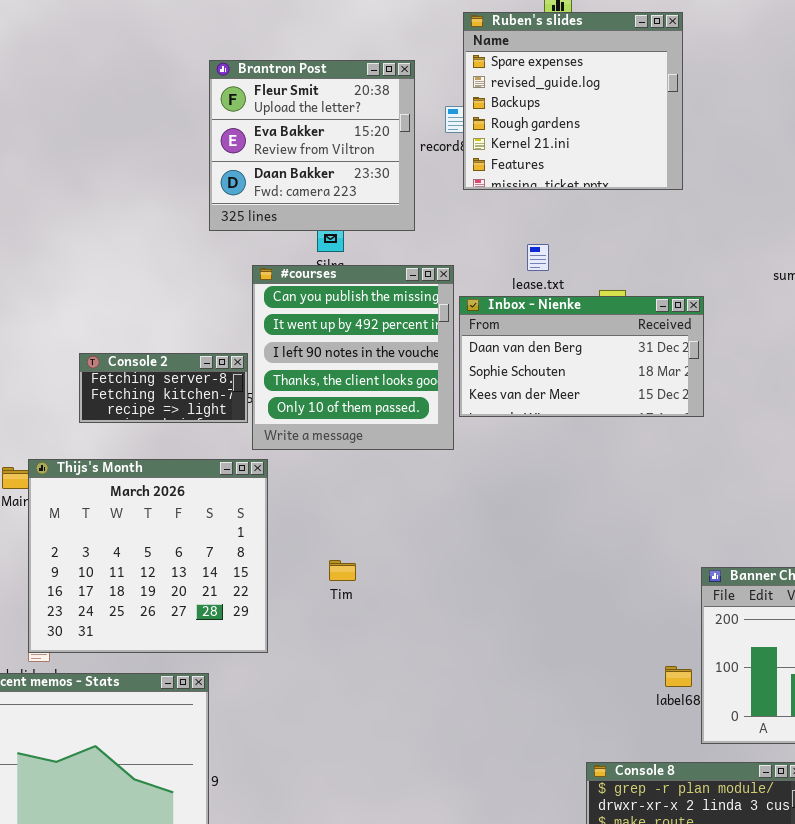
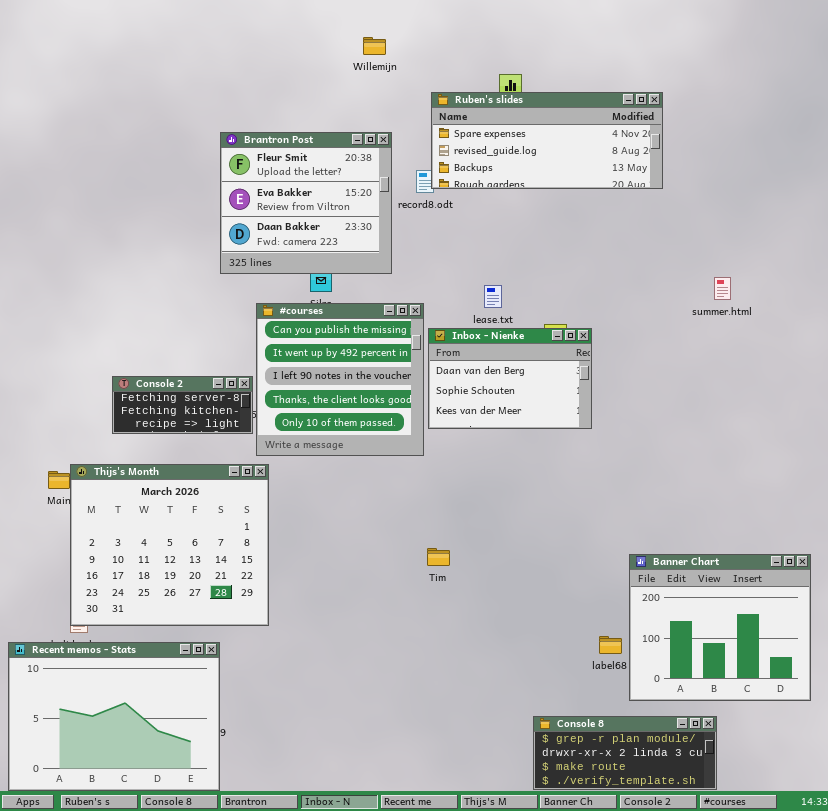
Ruben's slides: [463,12,683,190] -> [431,92,663,189], resized
Inbox - Nienke: [459,296,704,417] -> [428,328,592,429], resized
Tim: [329,560,356,581] -> [427,548,450,566], moved

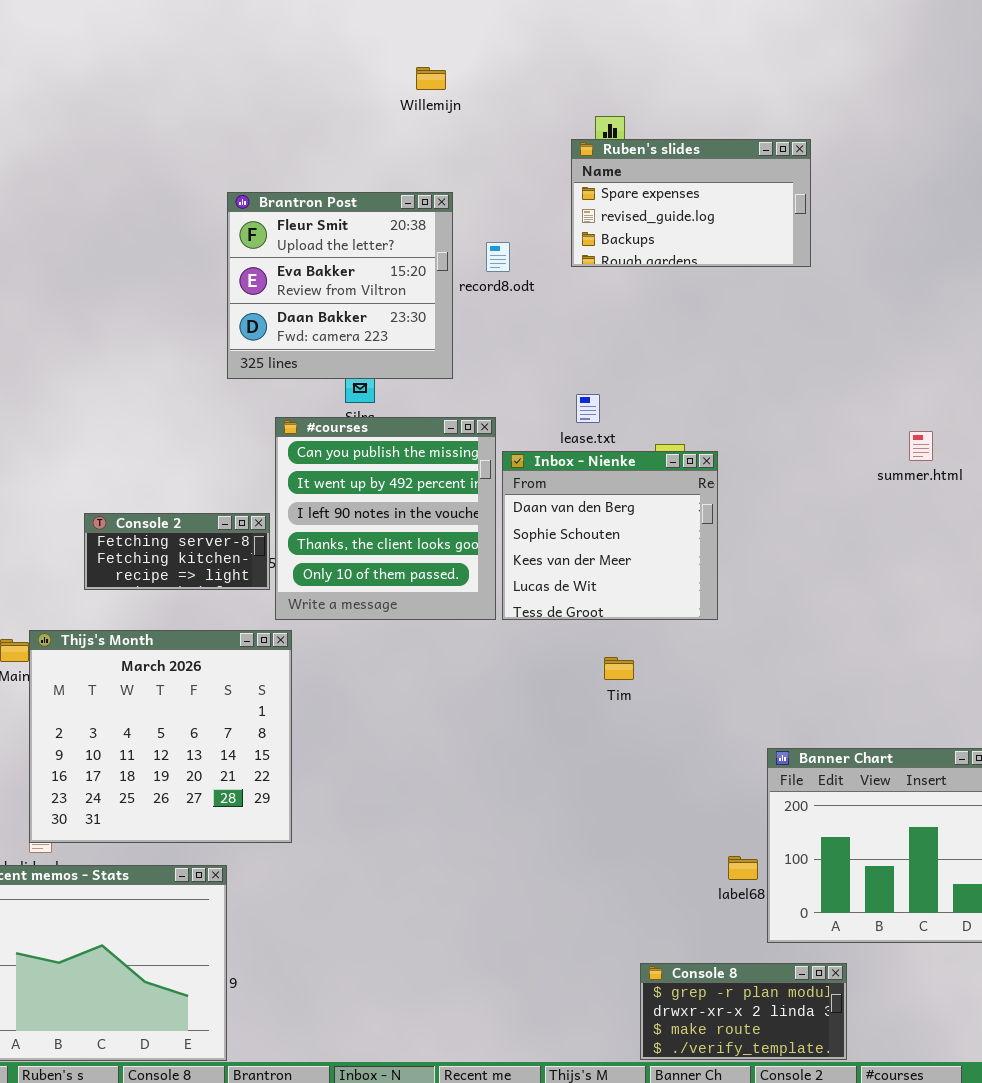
Ruben's slides: [431,92,663,189] -> [571,139,811,267], resized
summer.html: [714,277,731,300] -> [909,431,933,461], moved
Inbox - Nienke: [428,328,592,429] -> [502,451,718,620], resized
Tim: [427,548,450,566] -> [604,657,634,680], moved
Console 8: [533,716,717,790] -> [640,963,847,1060], resized

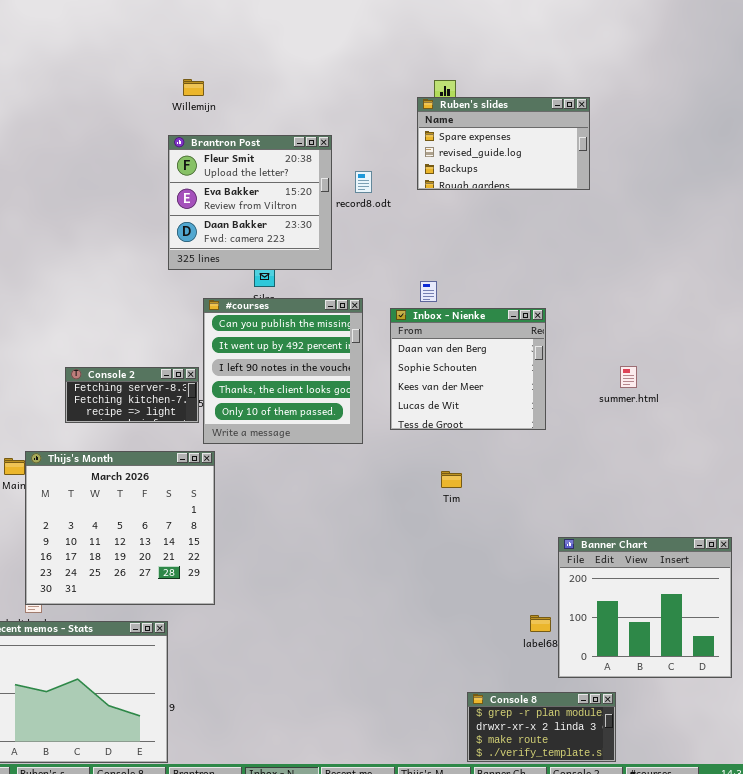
Willemijn: [416,67,446,90] -> [183,79,204,96], moved
summer.html: [909,431,933,461] -> [620,366,637,388], moved
Inbox - Nienke: [502,451,718,620] -> [390,308,546,430], moved

